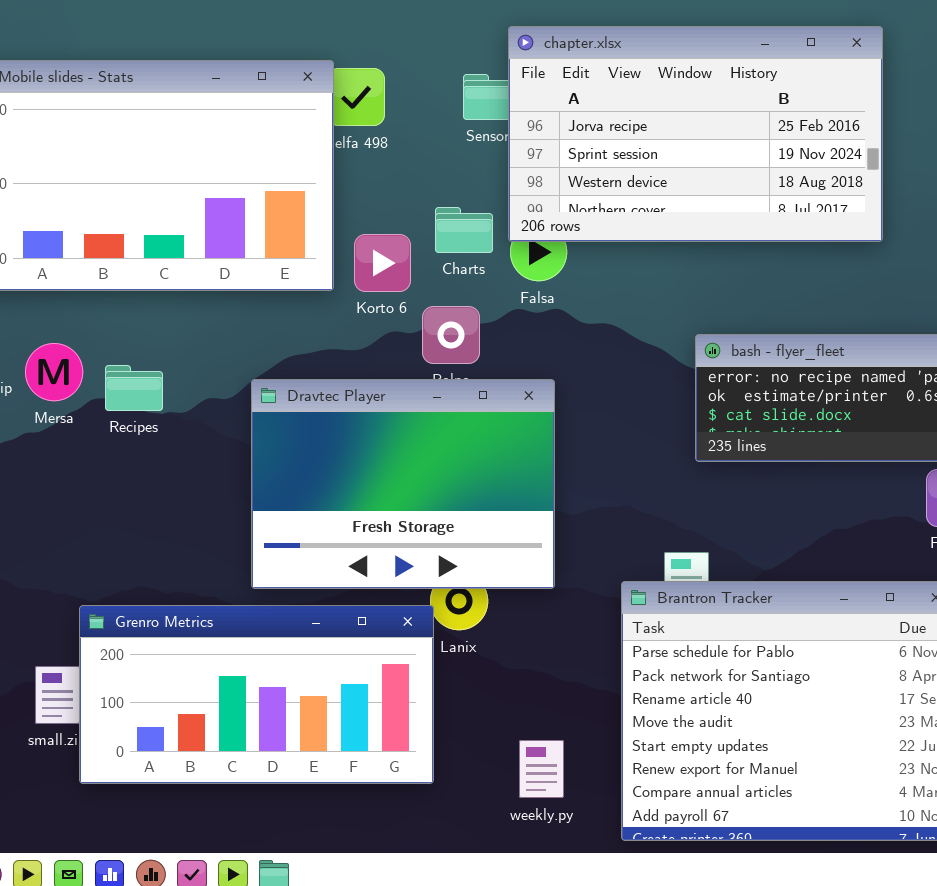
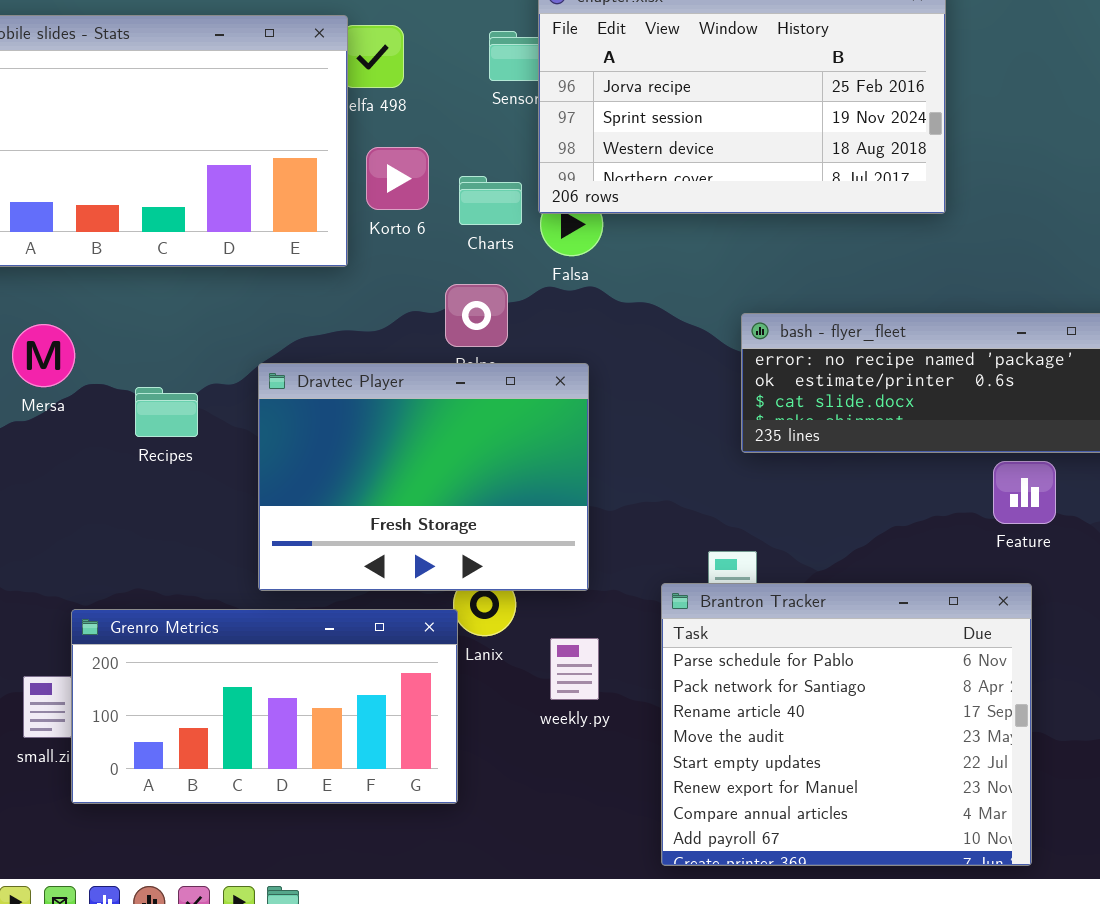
Korto 6: [354,234,411,292] -> [366,147,429,210], moved
Recipes: [105,365,163,411] -> [135,387,198,437], moved
weekly.py: [519,740,564,798] -> [550,638,599,700], moved

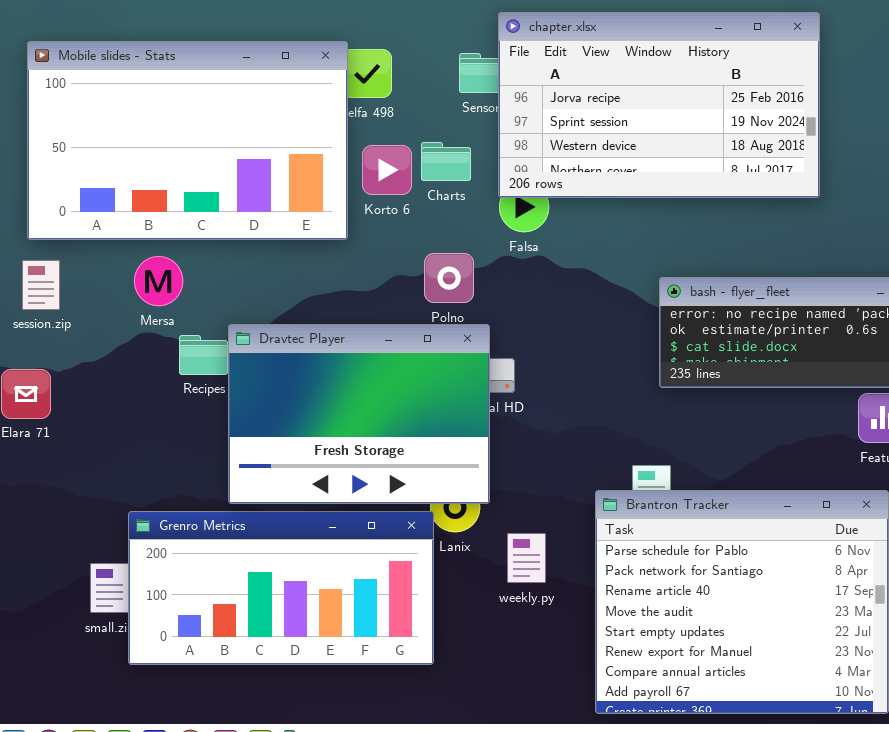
Charts: [459,176,522,225] -> [421,142,471,181], moved
Mersa: [12,324,75,387] -> [134,256,183,306], moved
Dravtec Player: [258,363,589,591] -> [228,324,490,504], moved

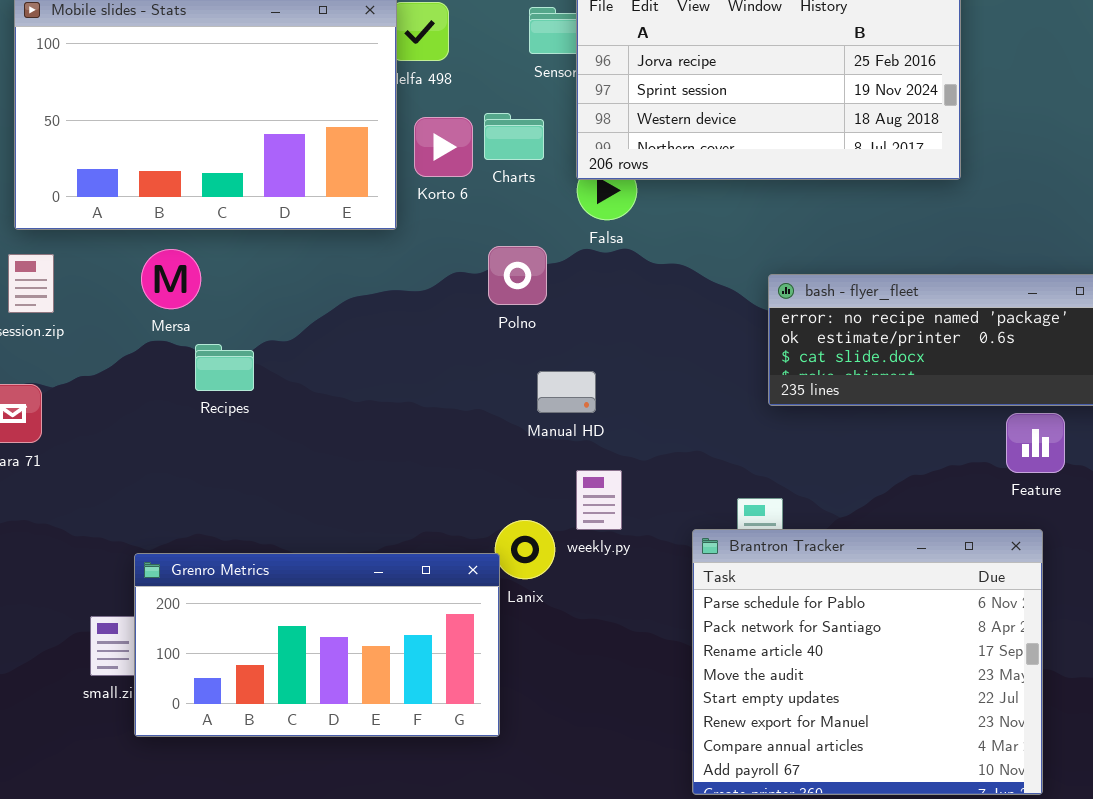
Dravtec Player: [228,324,490,504] -> none, closed
weekly.py: [507,533,546,583] -> [576,470,622,530], moved

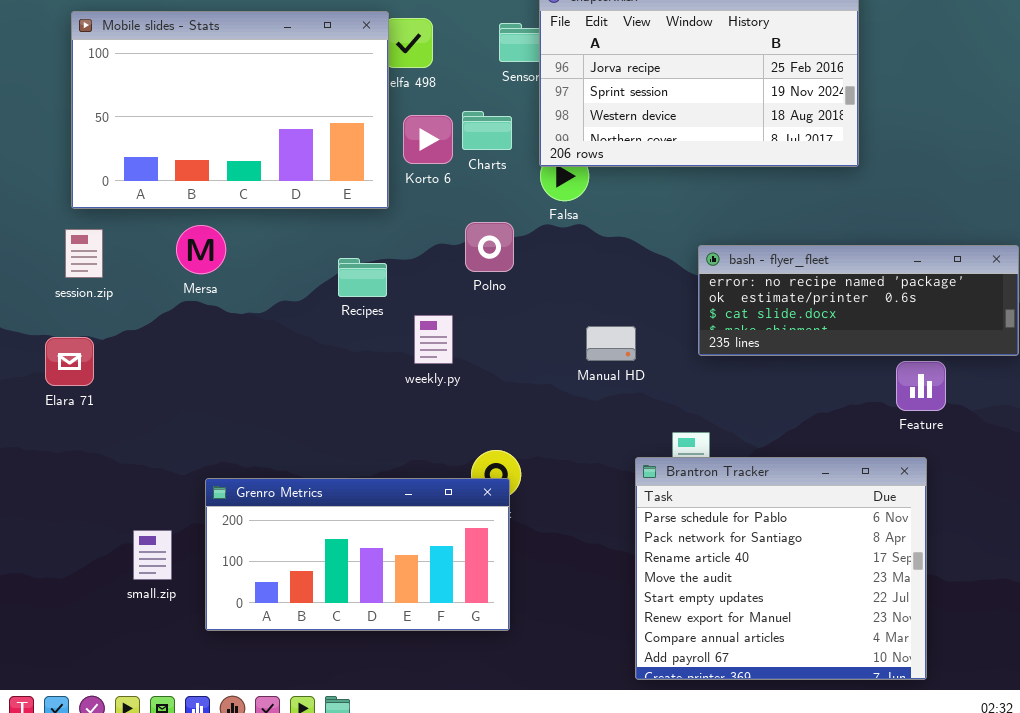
Recipes: [195,344,254,391] -> [338,258,387,297], moved
Manual HD: [537,371,596,413] -> [586,326,636,361], moved
weekly.py: [576,470,622,530] -> [414,315,453,364], moved
Grenro Metrics: [134,553,500,737] -> [205,478,510,631], moved

